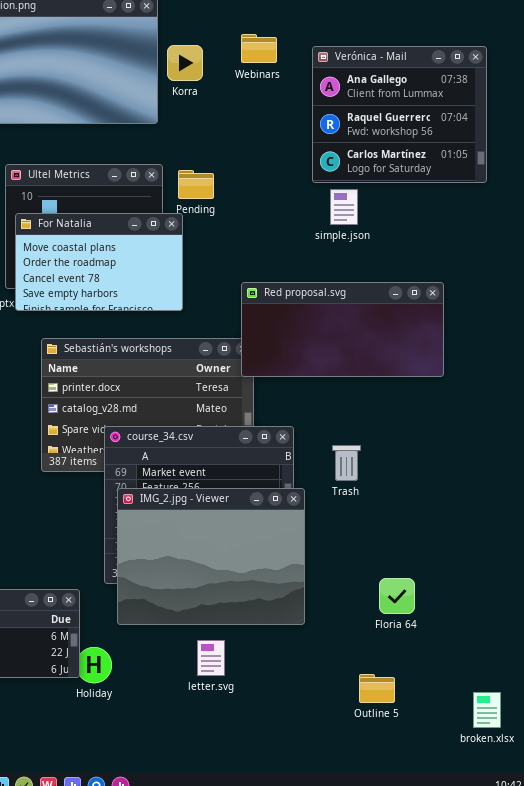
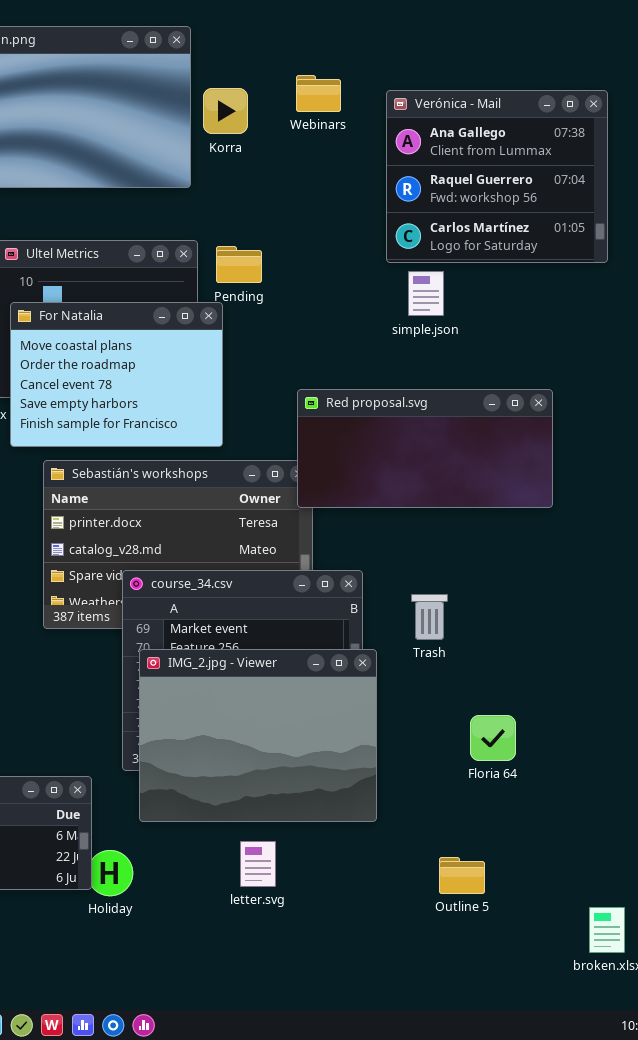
For Natalia: [15,213,183,311] -> [10,302,223,447], resized
Floria 64: [379,578,415,614] -> [470,715,516,761], moved
Outline 5: [359,674,395,703] -> [439,857,485,894], moved

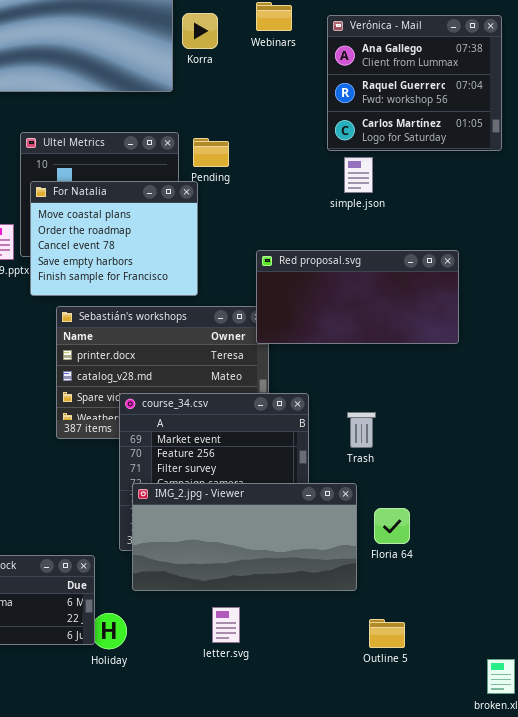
IMG_2.jpg - Viewer: [139,649,377,822] -> [132,483,357,591], resized
Floria 64: [470,715,516,761] -> [374,508,410,544], moved

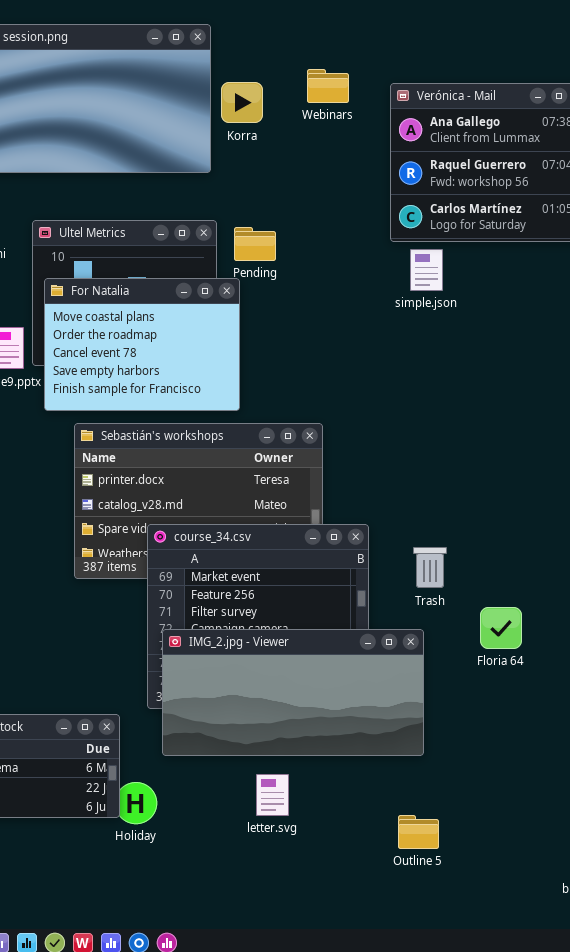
Red proposal.svg: [256,250,459,344] -> none, closed
Floria 64: [374,508,410,544] -> [480,607,522,649], moved
Outline 5: [369,619,405,648] -> [398,815,439,849], moved

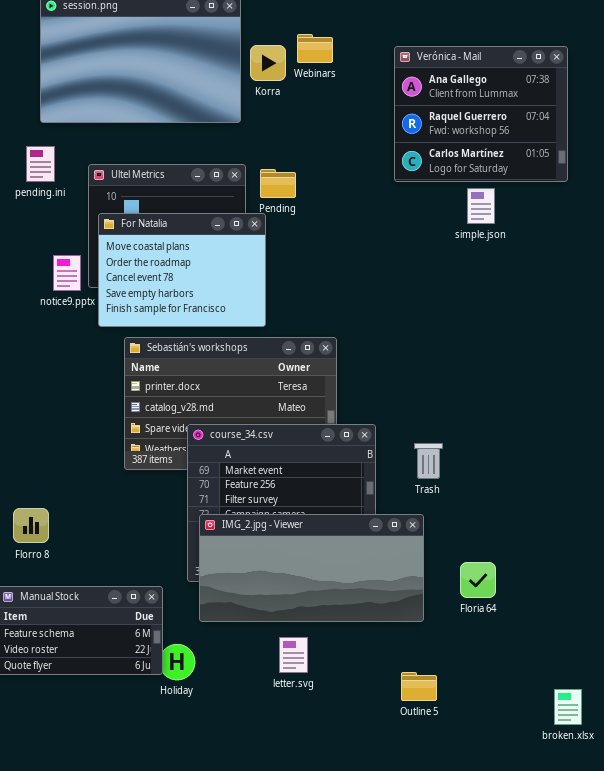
Webinars: [307,69,349,103] -> [297,34,333,63], moved
simple.json: [410,249,443,291] -> [467,188,495,224], moved
Floria 64: [480,607,522,649] -> [460,562,496,598], moved

